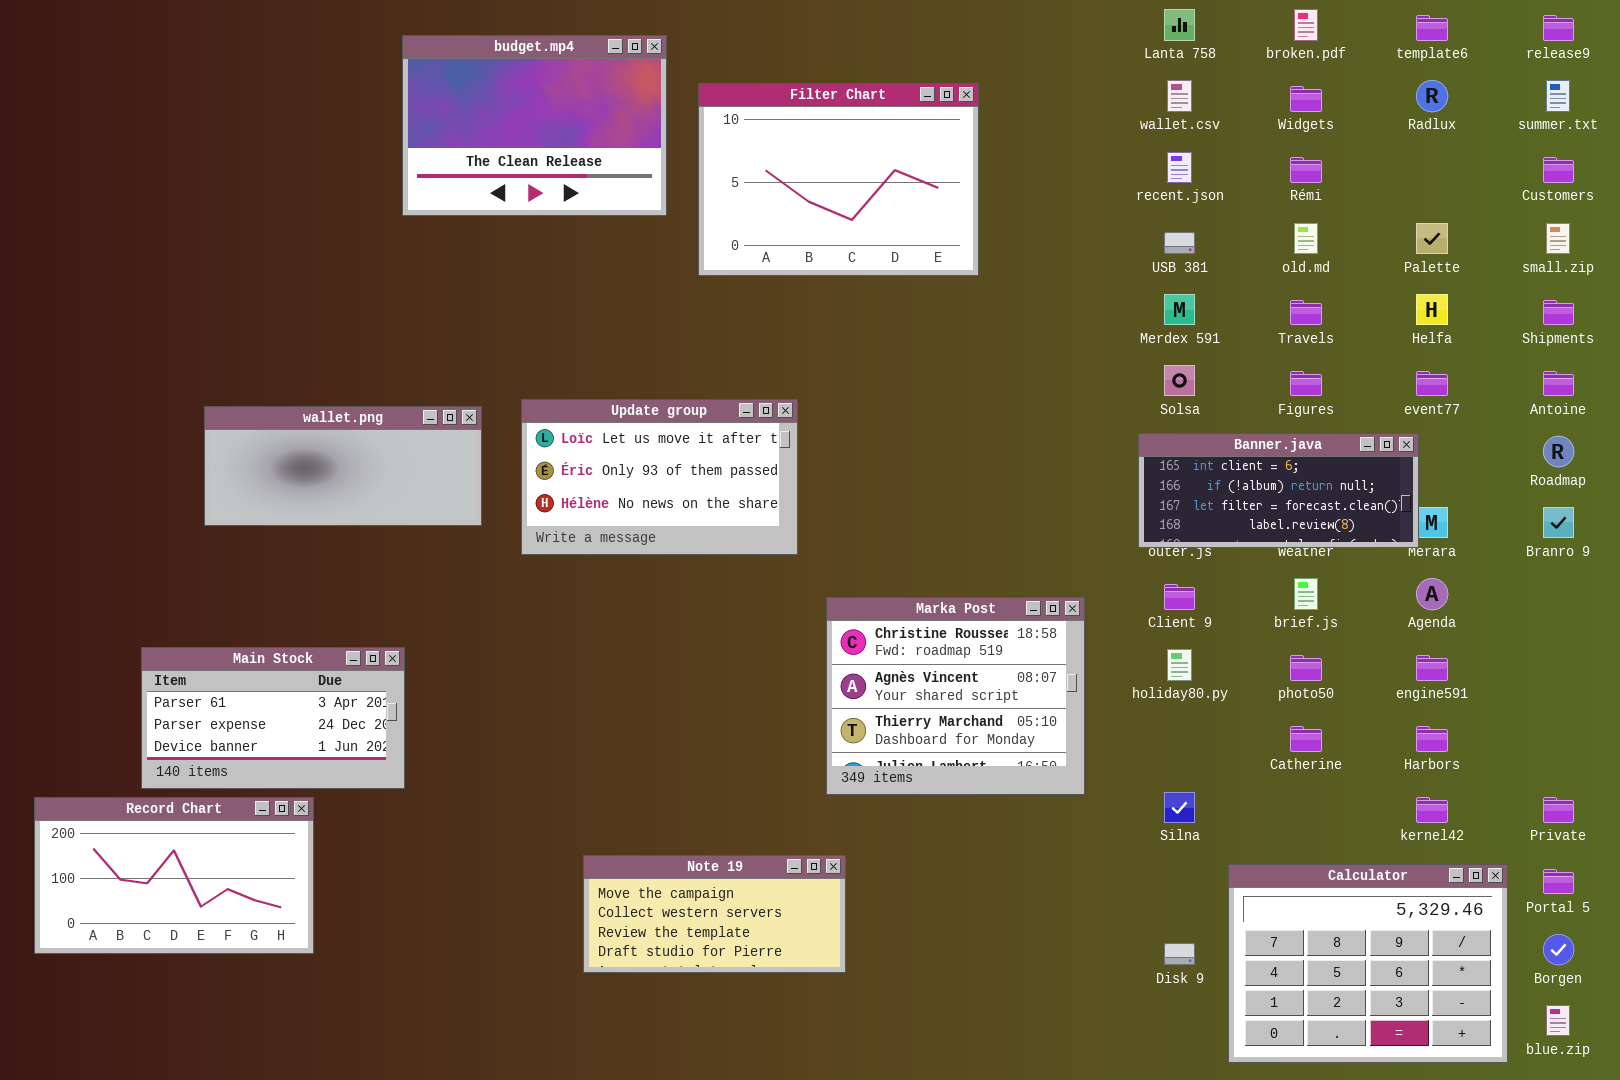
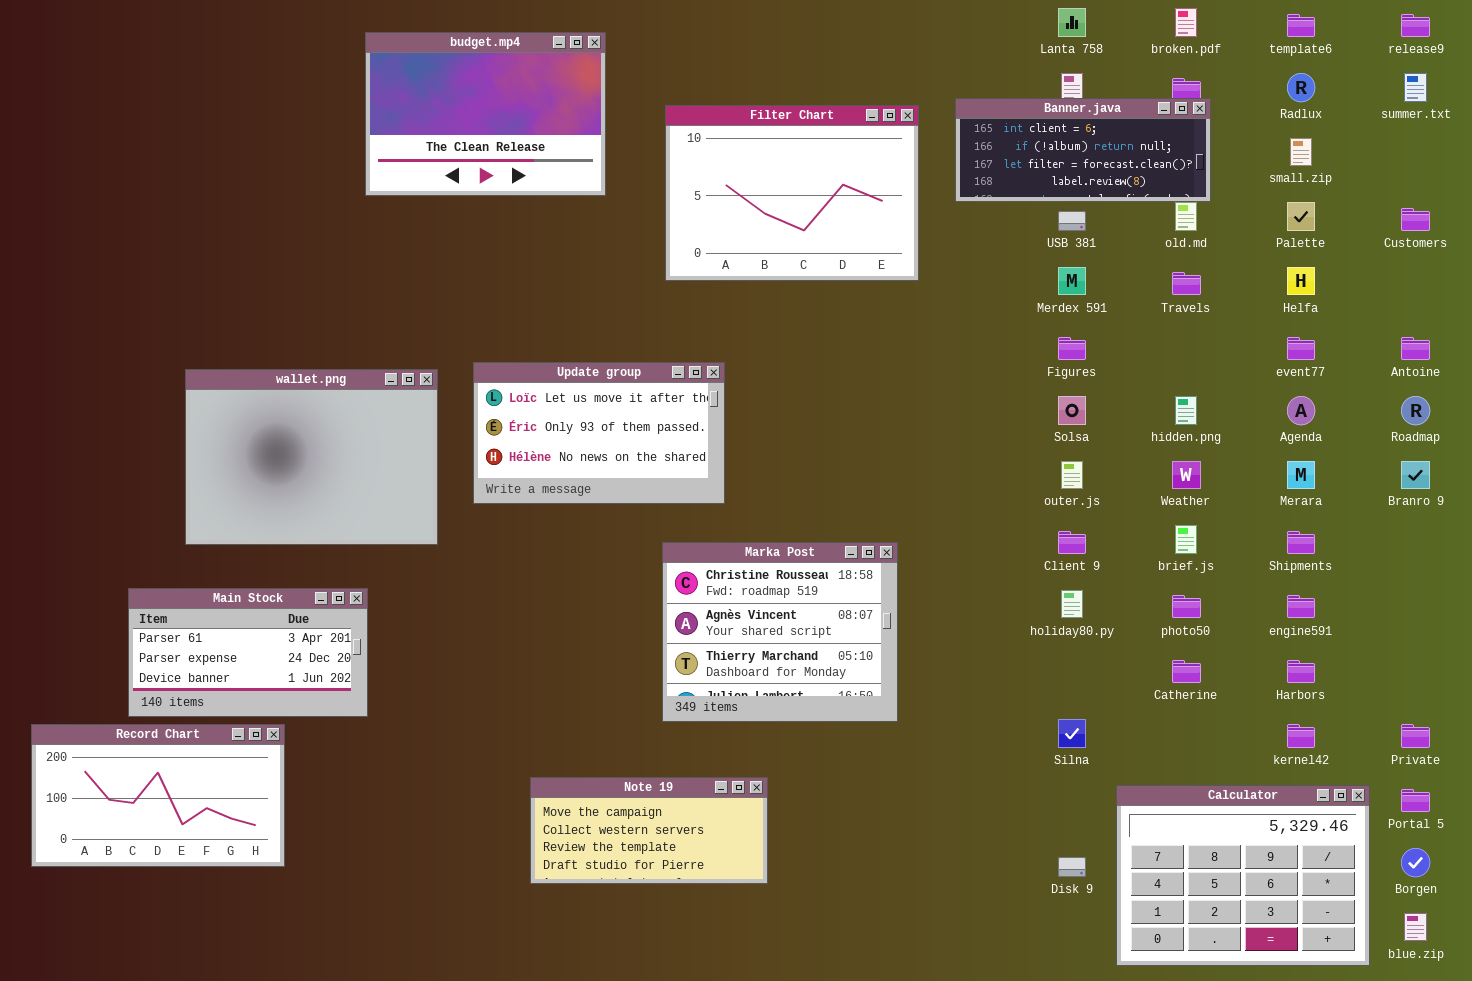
Filter Chart: [698,83,979,276] -> [665,105,919,281], moved
Customers: [1543,157,1574,183] -> [1401,208,1430,231], moved
small.zip: [1546,223,1570,254] -> [1290,138,1312,166], moved
Shipments: [1543,300,1574,325] -> [1287,531,1315,554], moved
Solsa: [1164,365,1195,396] -> [1058,396,1086,425], moved
Figures: [1290,371,1322,396] -> [1058,337,1086,360], moved
wallet.png: [204,406,482,526] -> [185,369,438,545], resized
Banner.java: [1138,433,1419,548] -> [955,98,1211,202], moved
Agenda: [1416,578,1448,610] -> [1287,396,1315,425], moved
Marka Post: [826,597,1085,795] -> [662,542,898,722], moved

